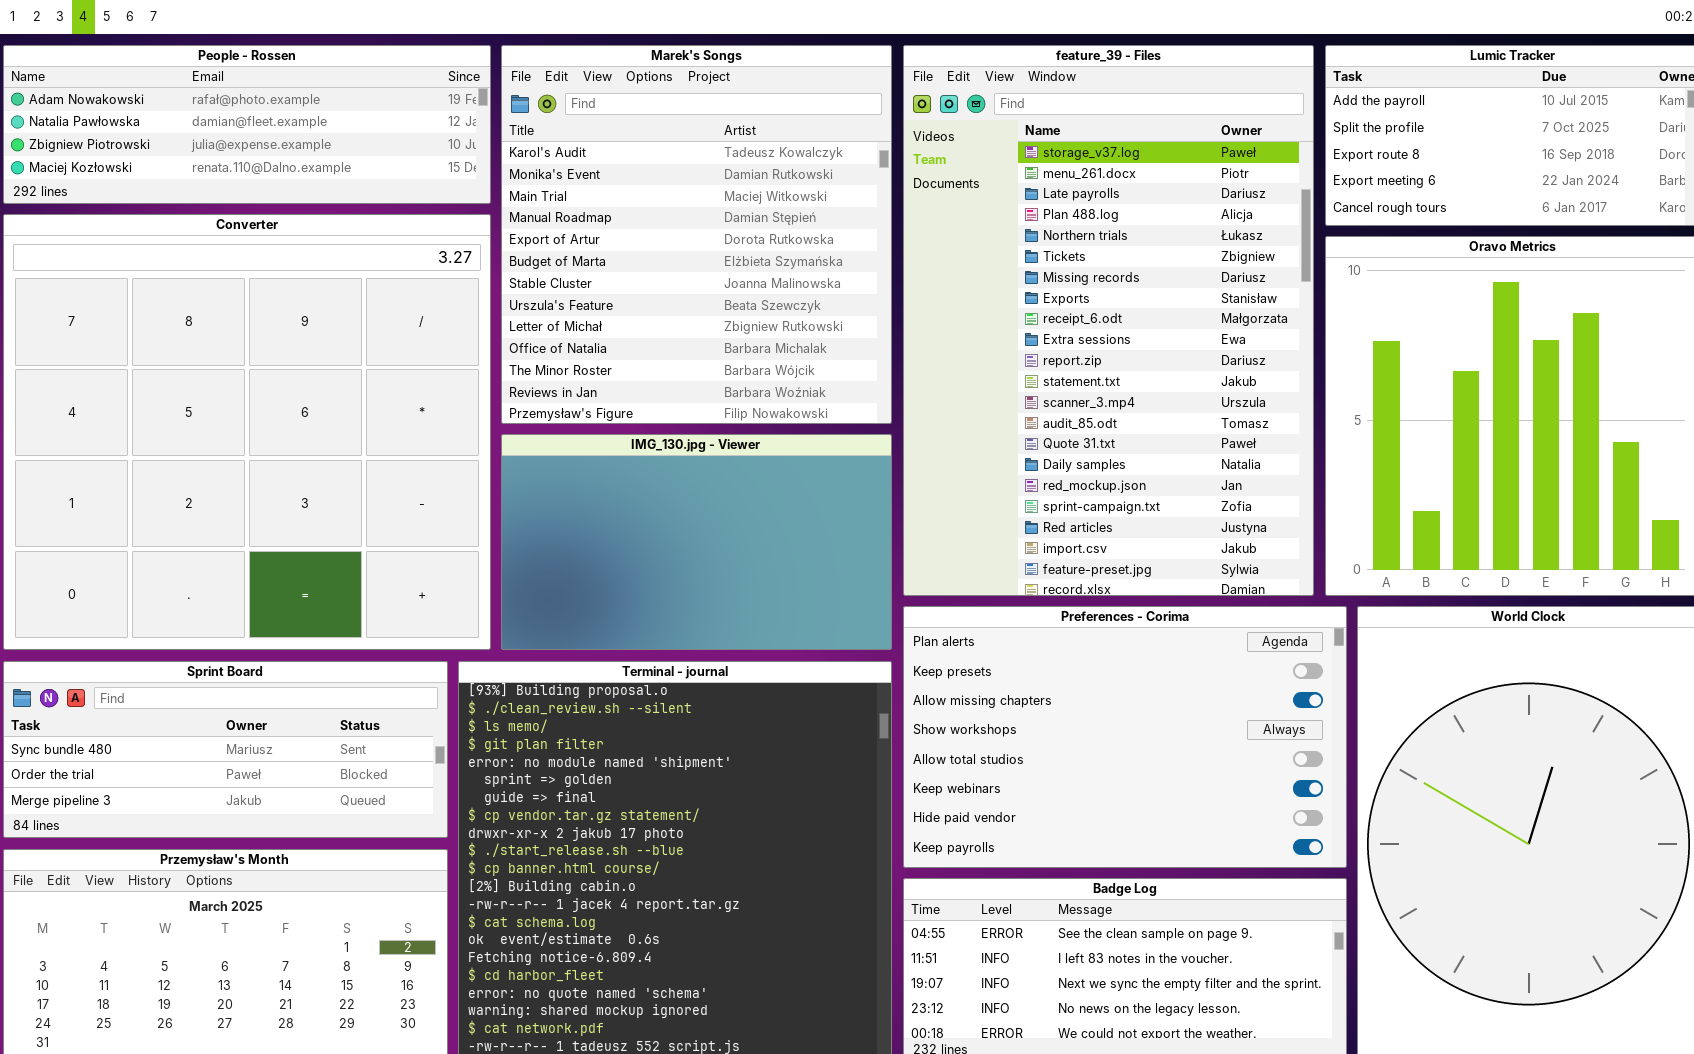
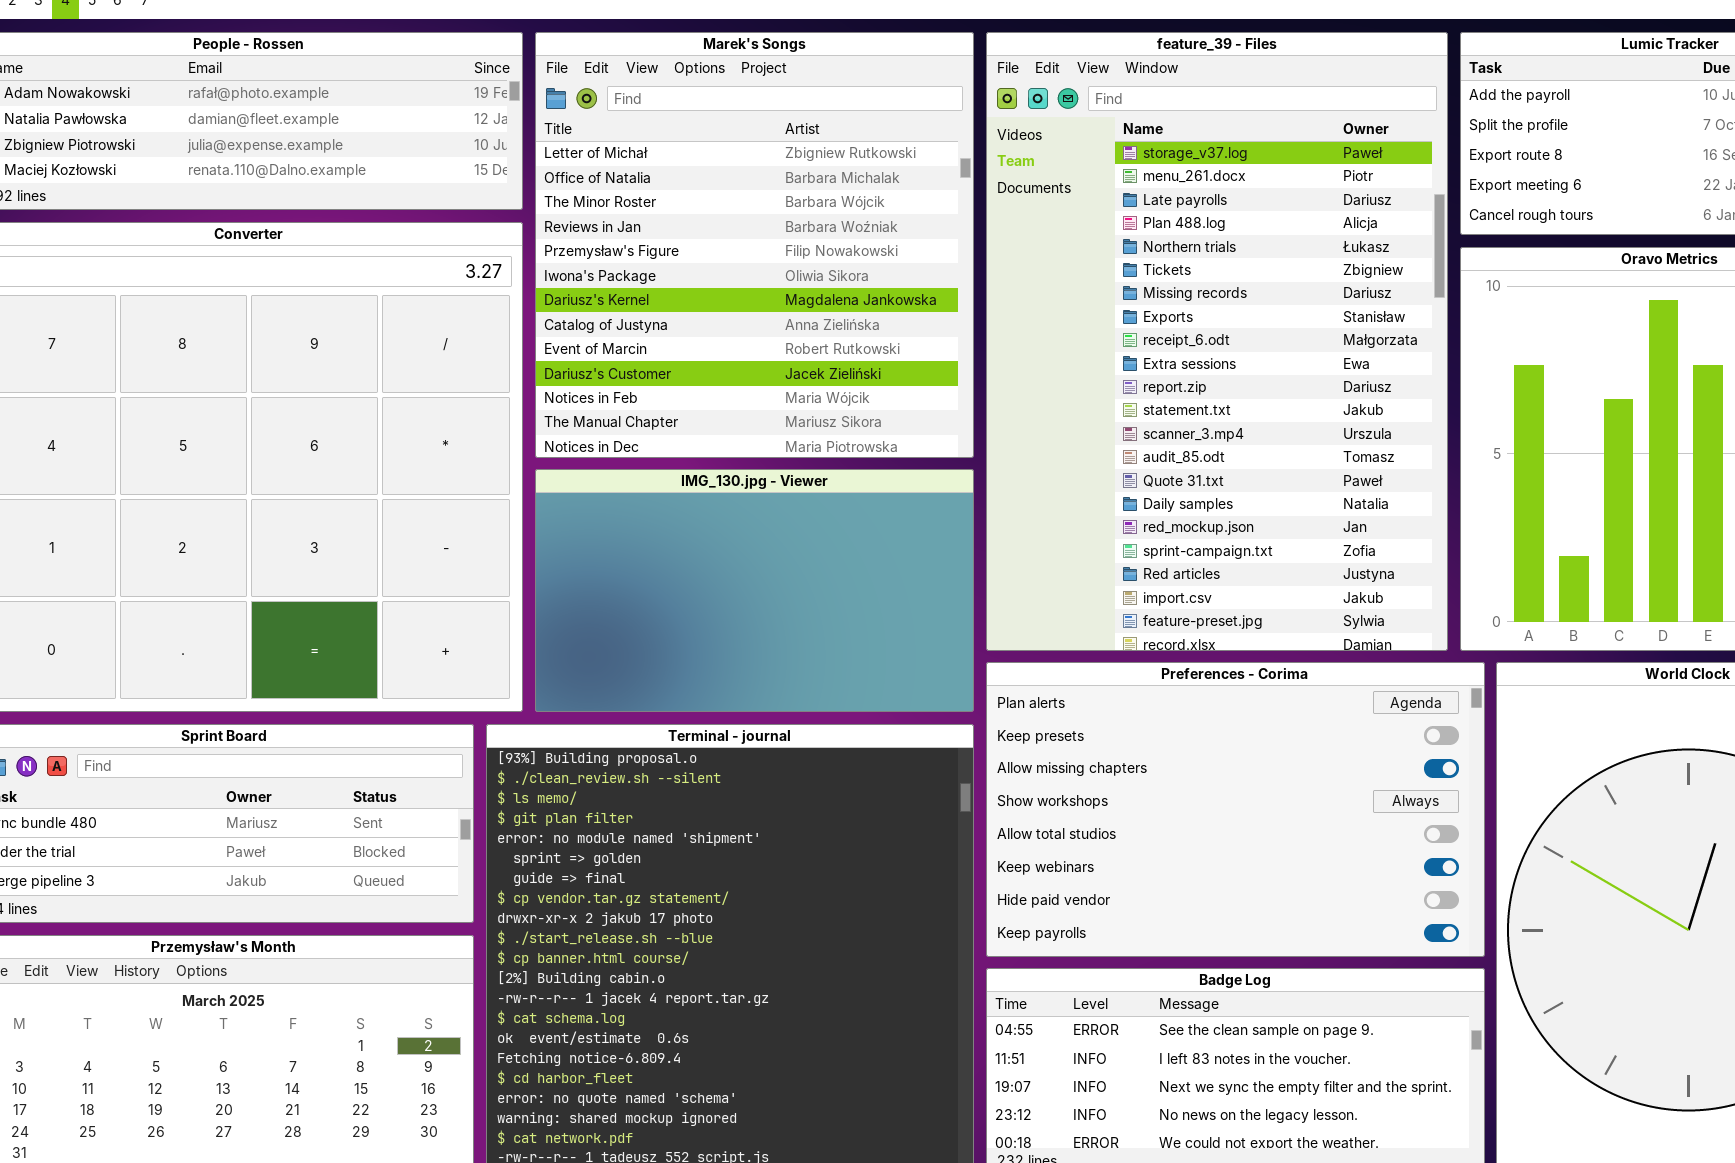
Marek's Songs: [501,45,892,424] -> [535,32,974,458], scrolled down 8 rows

